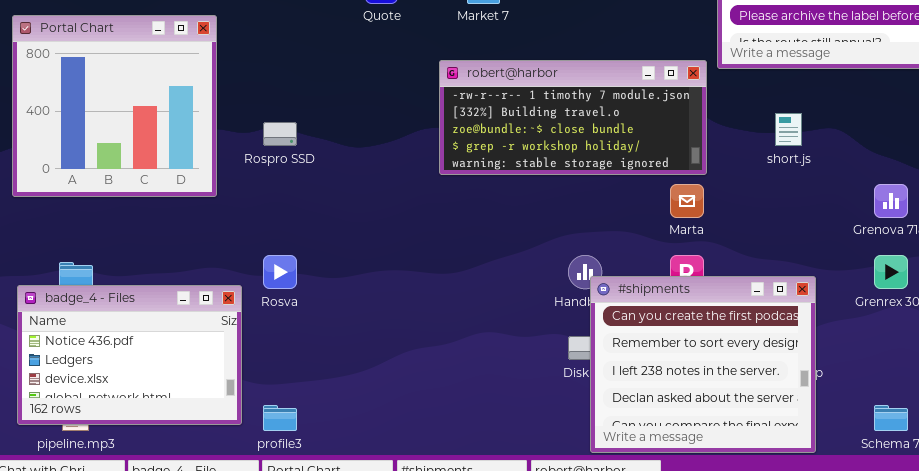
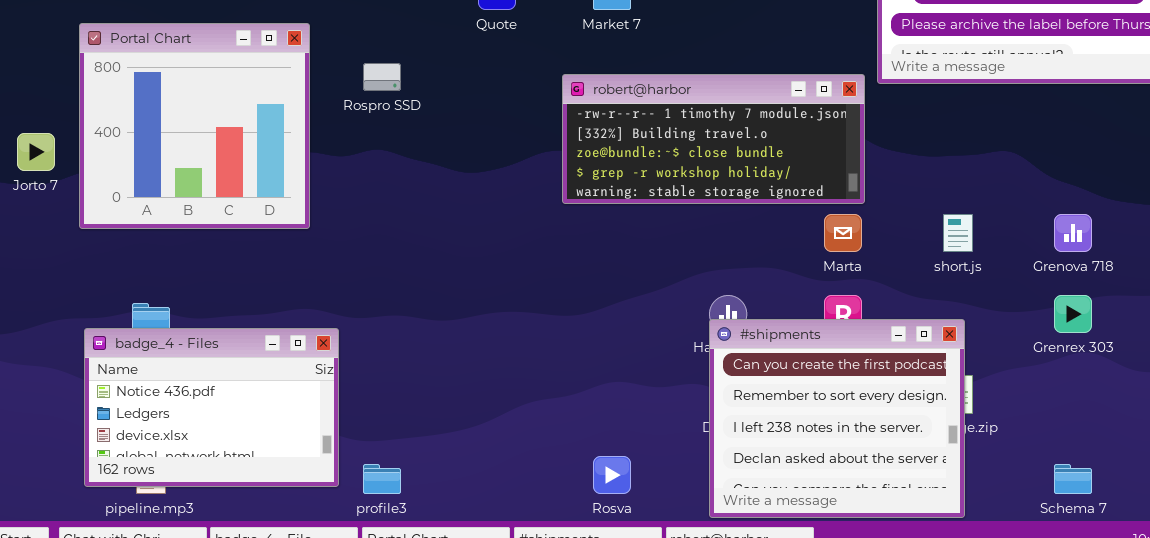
short.js: [775,113,802,146] -> [943,214,973,252], moved
Rospro SSD: [263,122,297,146] -> [363,63,401,91], moved
Rosva: [263,255,297,289] -> [593,456,631,494], moved
#shipments: [590,276,816,453] -> [709,319,965,518], moved

